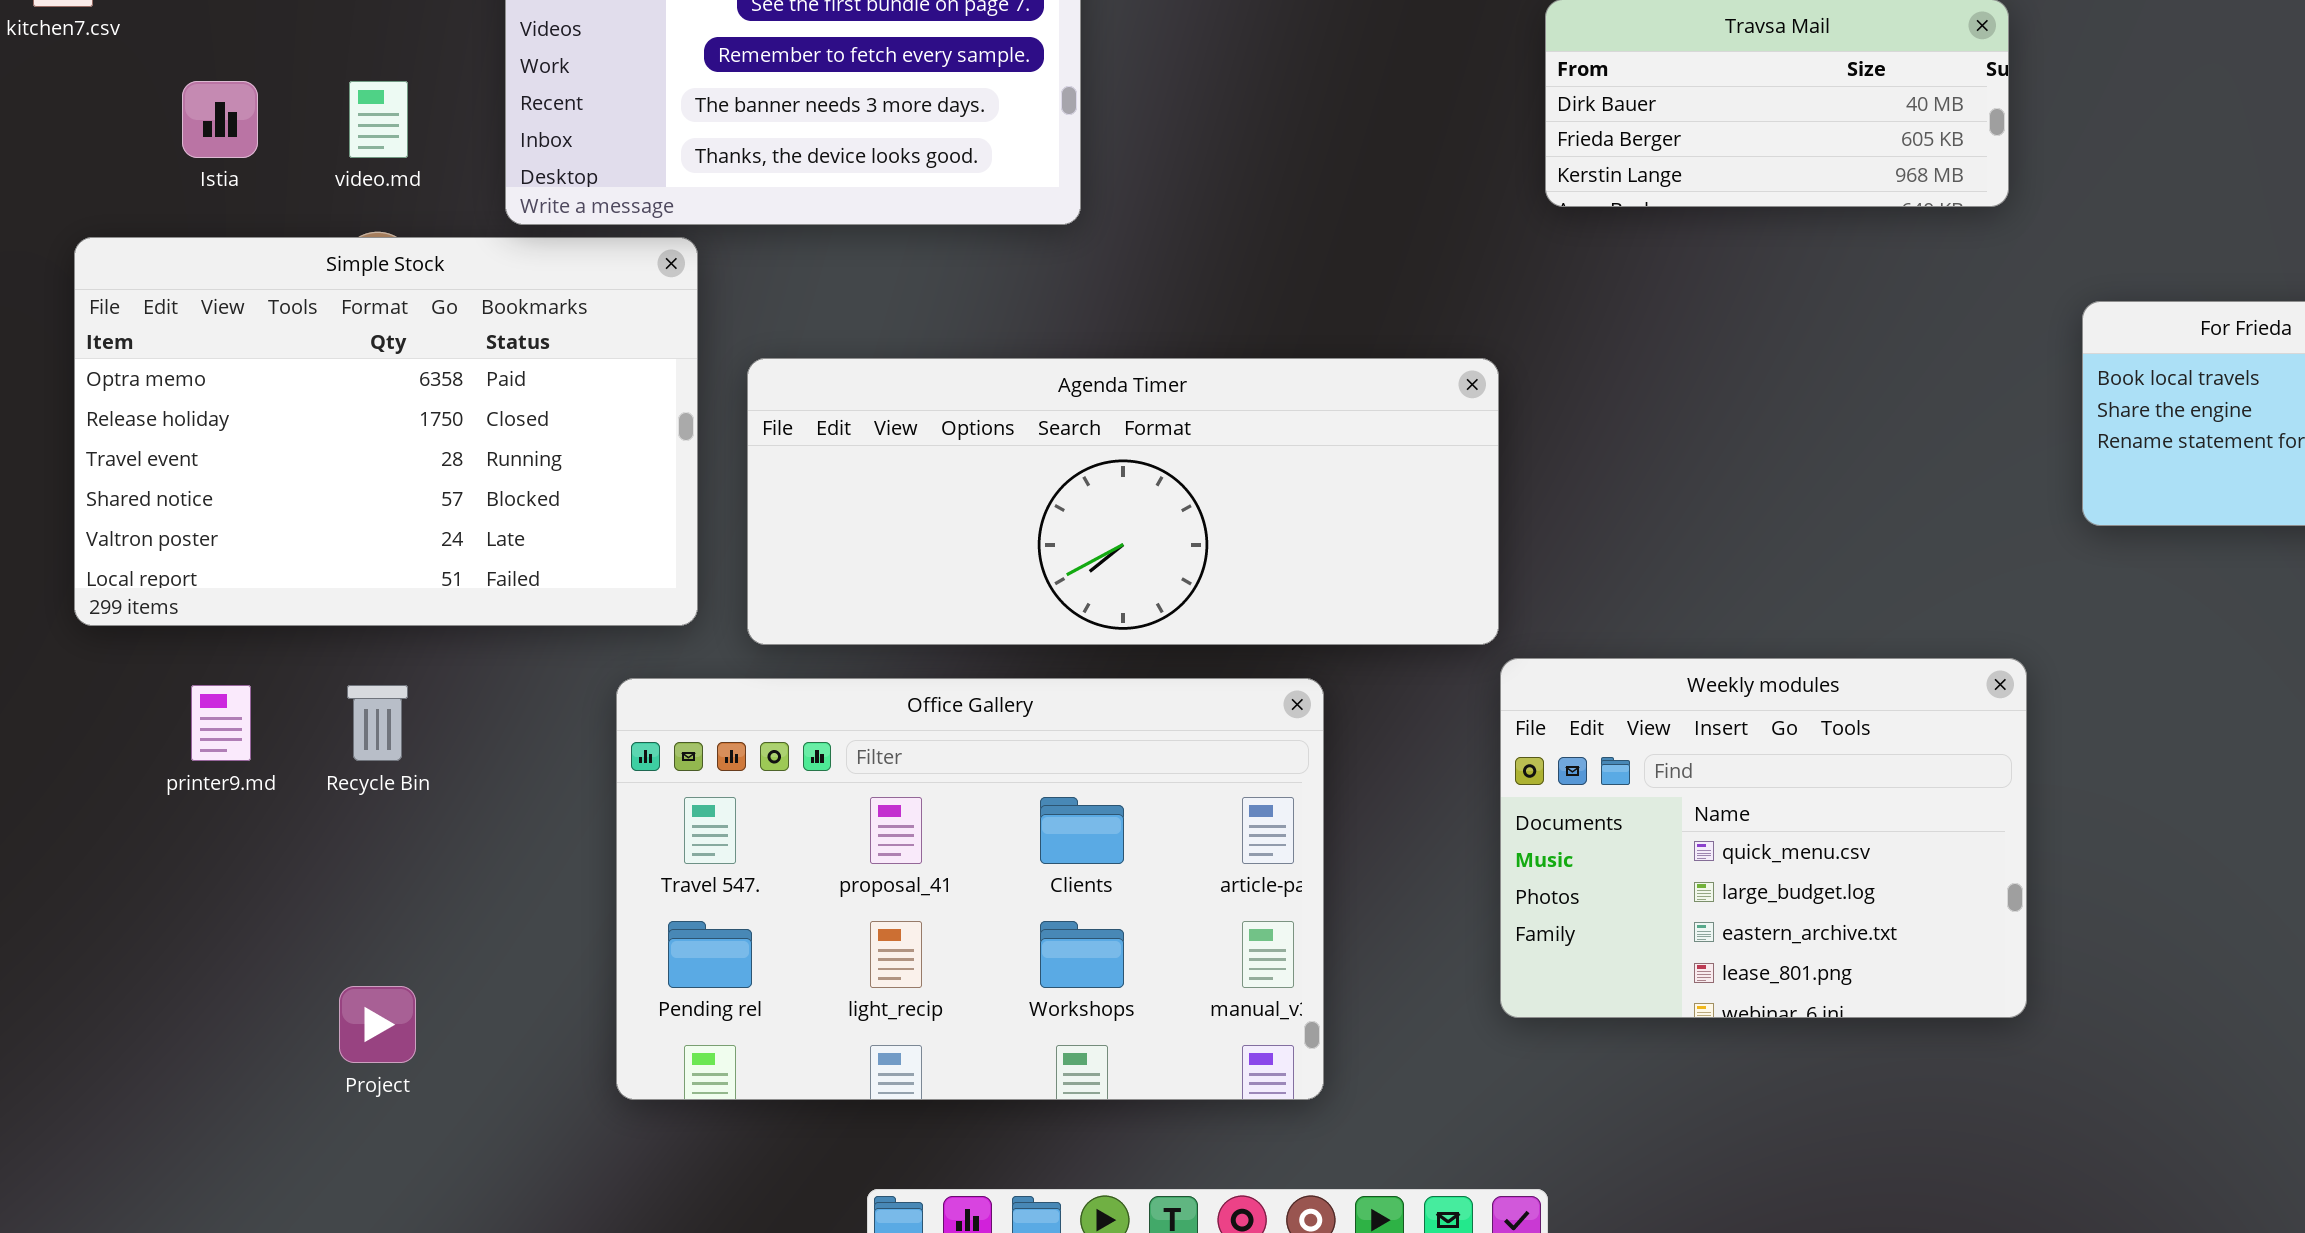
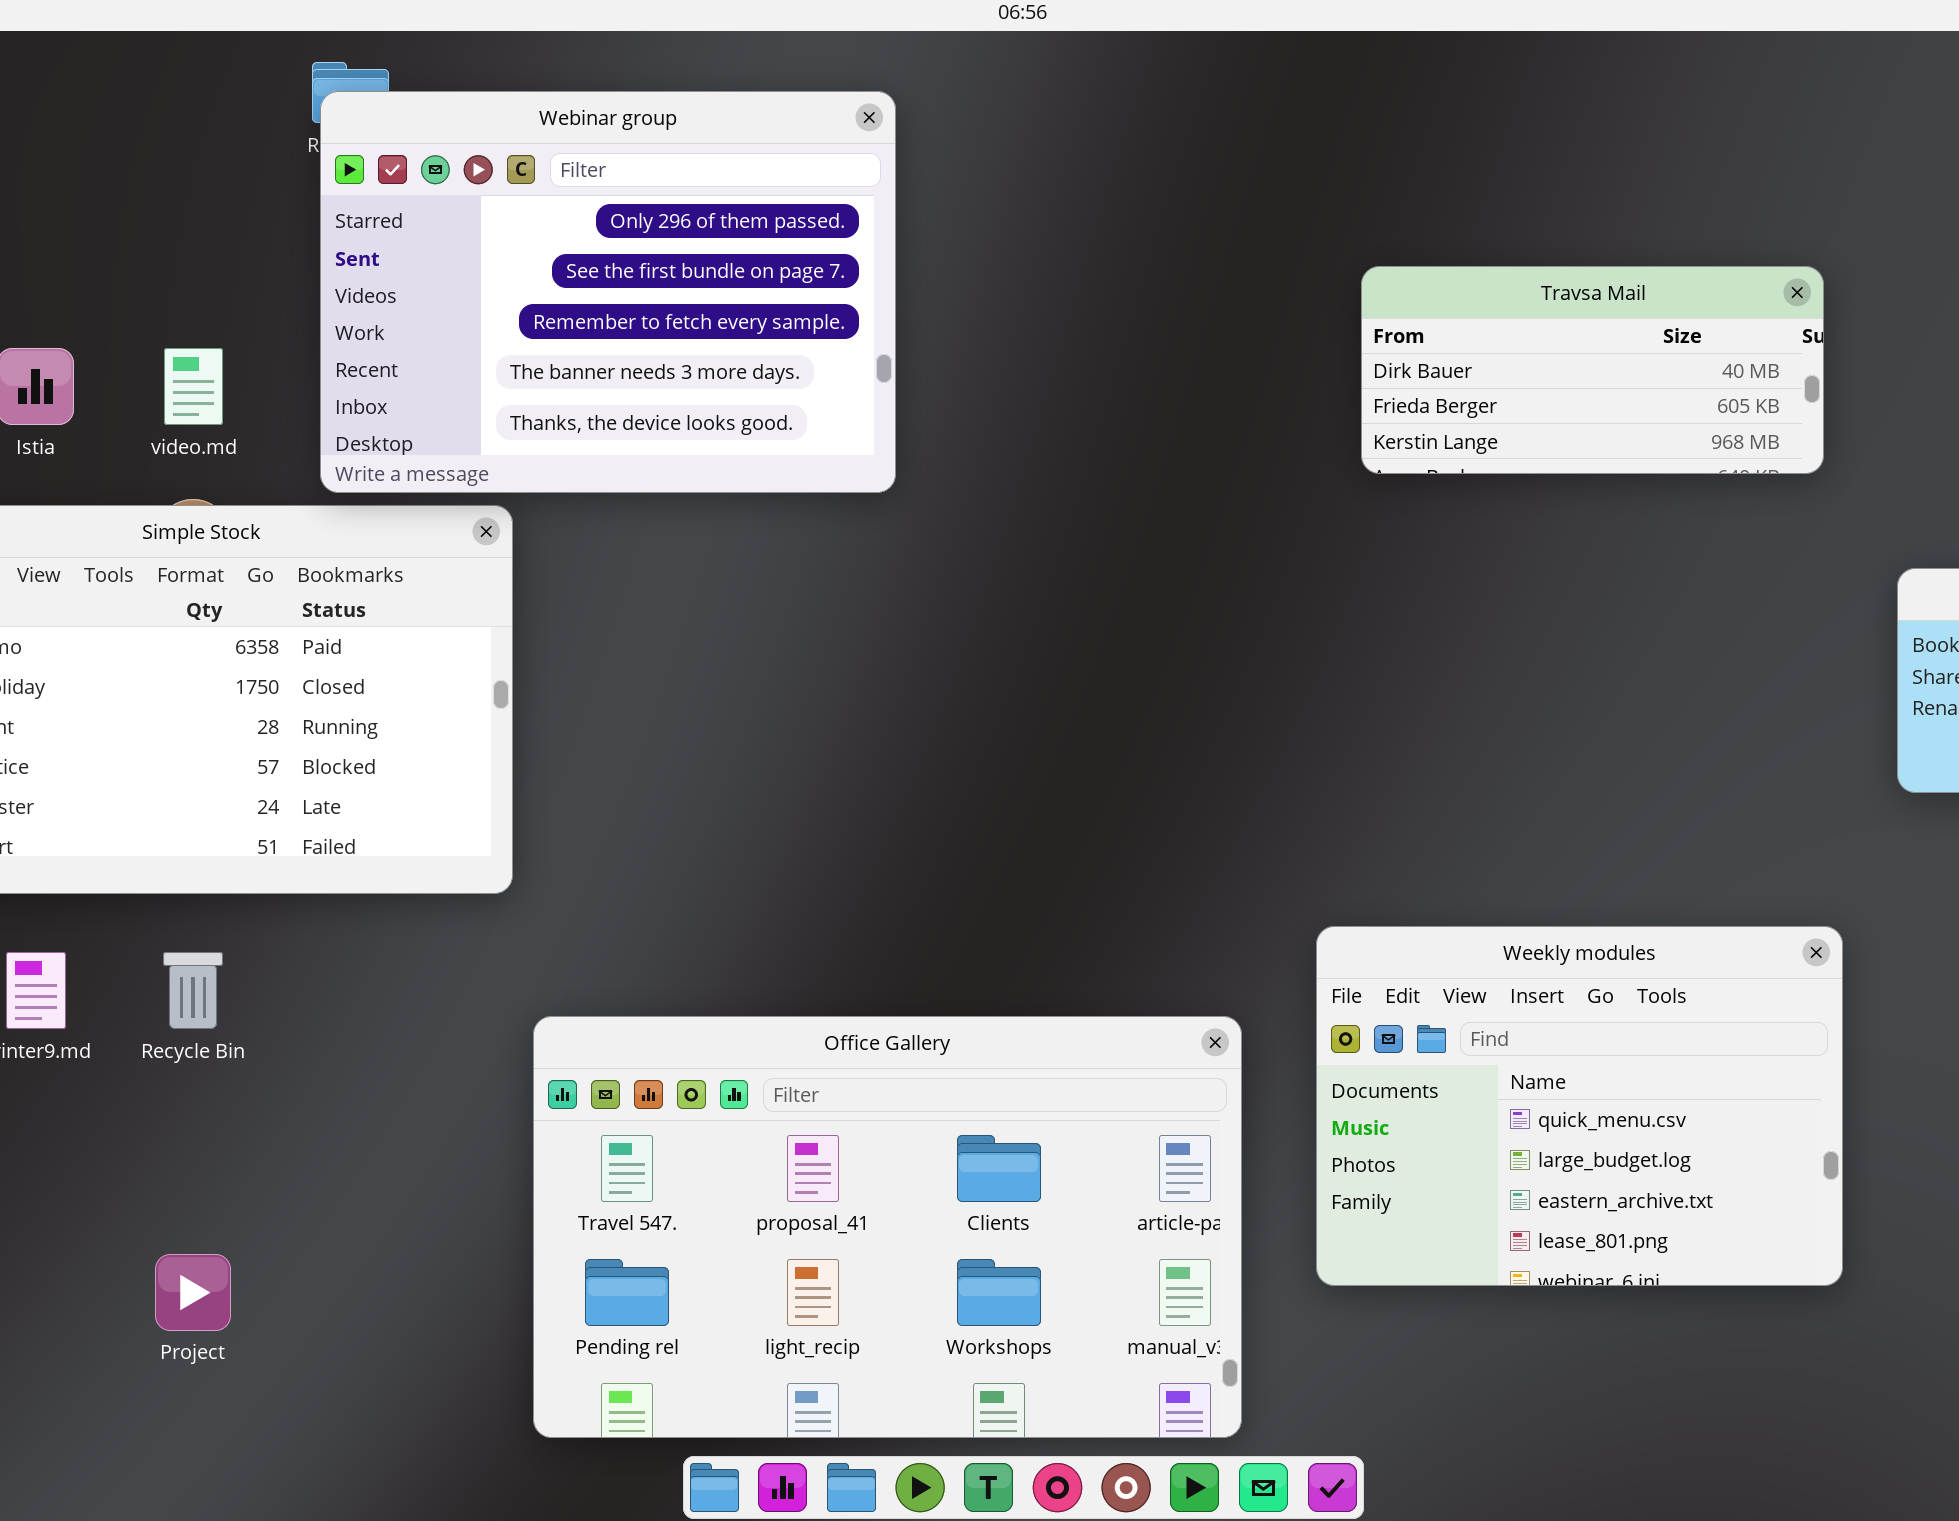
Agenda Timer: [747,358,1499,645] -> none, closed
Office Gallery: [616,678,1324,1100] -> [533,1016,1242,1438], moved

